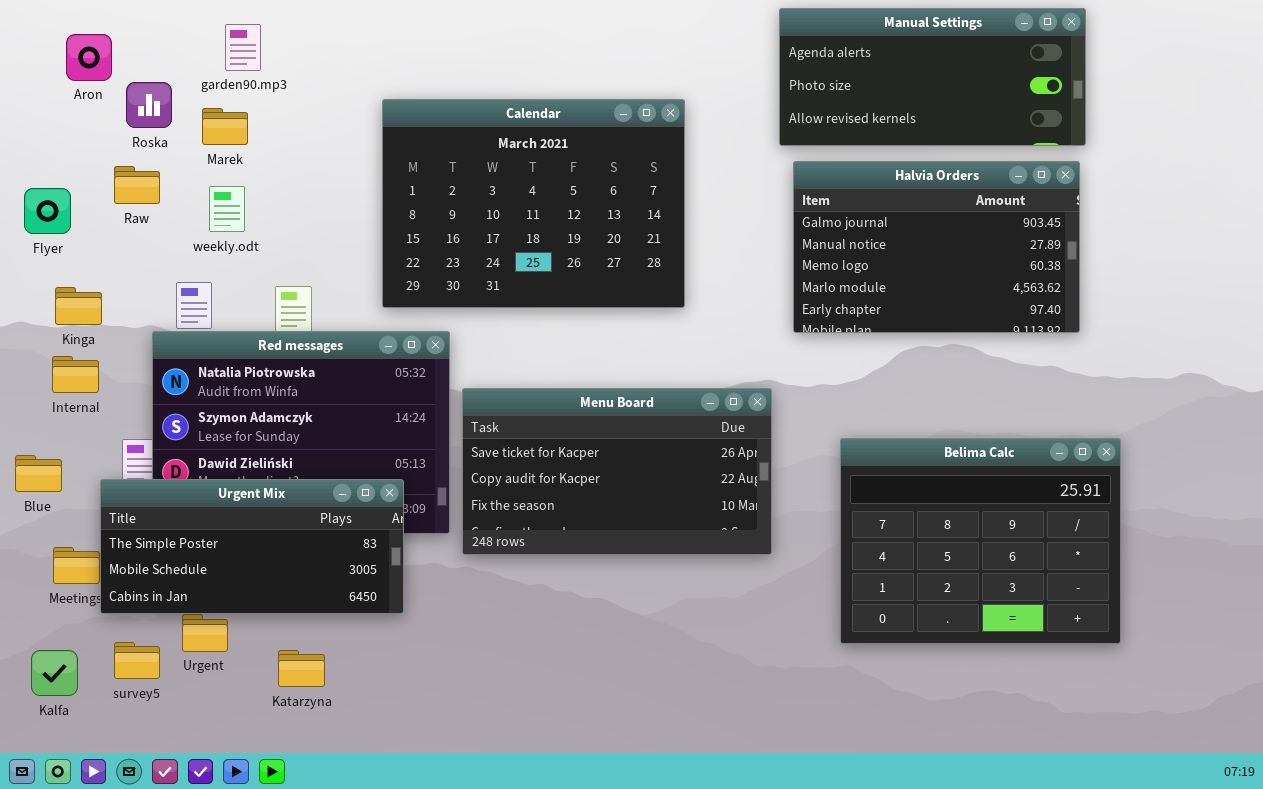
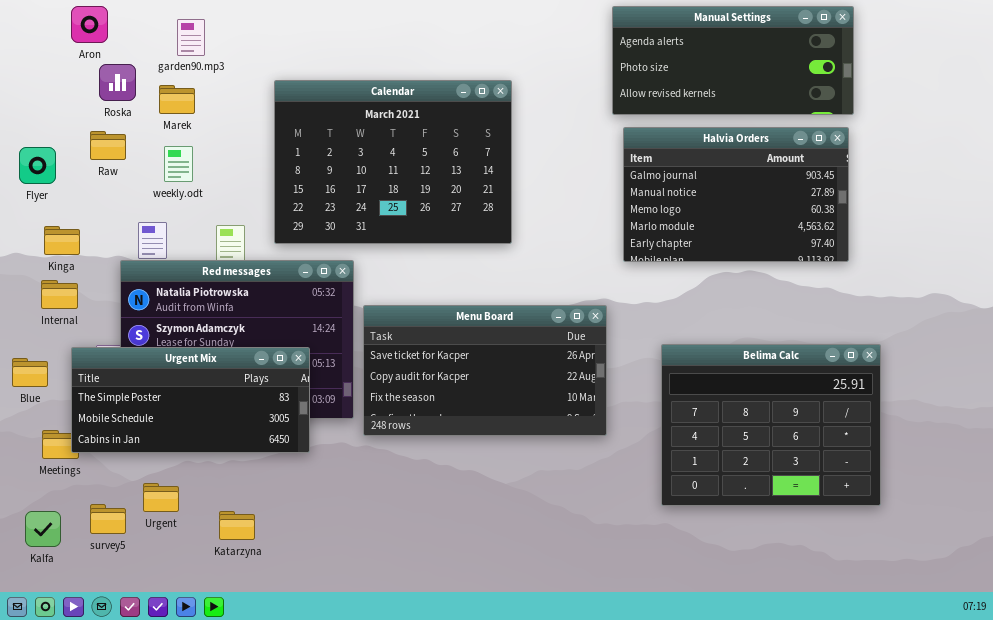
Aron: [66,34,112,81] -> [71,6,108,43], moved
Calendar: [382,99,685,308] -> [274,80,512,244], moved
Urgent Mix: [100,479,404,614] -> [71,347,310,453], moved

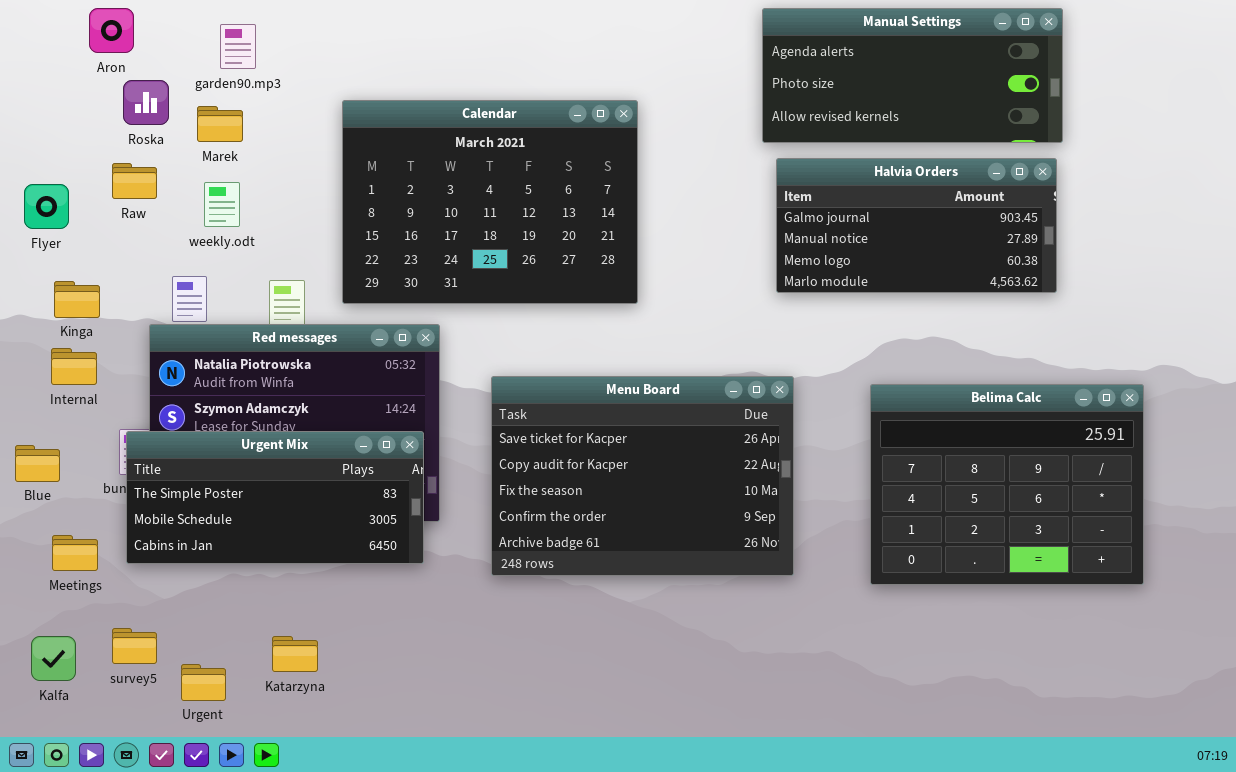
Halvia Orders: [623,127,849,262] -> [776,158,1057,293], resized
Menu Board: [363,305,607,436] -> [491,376,794,576], moved, resized
Belima Calc: [661,344,881,506] -> [870,384,1144,585], moved
Urgent Mix: [71,347,310,453] -> [126,431,424,564], moved
Urgent: [143,483,179,512] -> [181,664,226,701], moved

